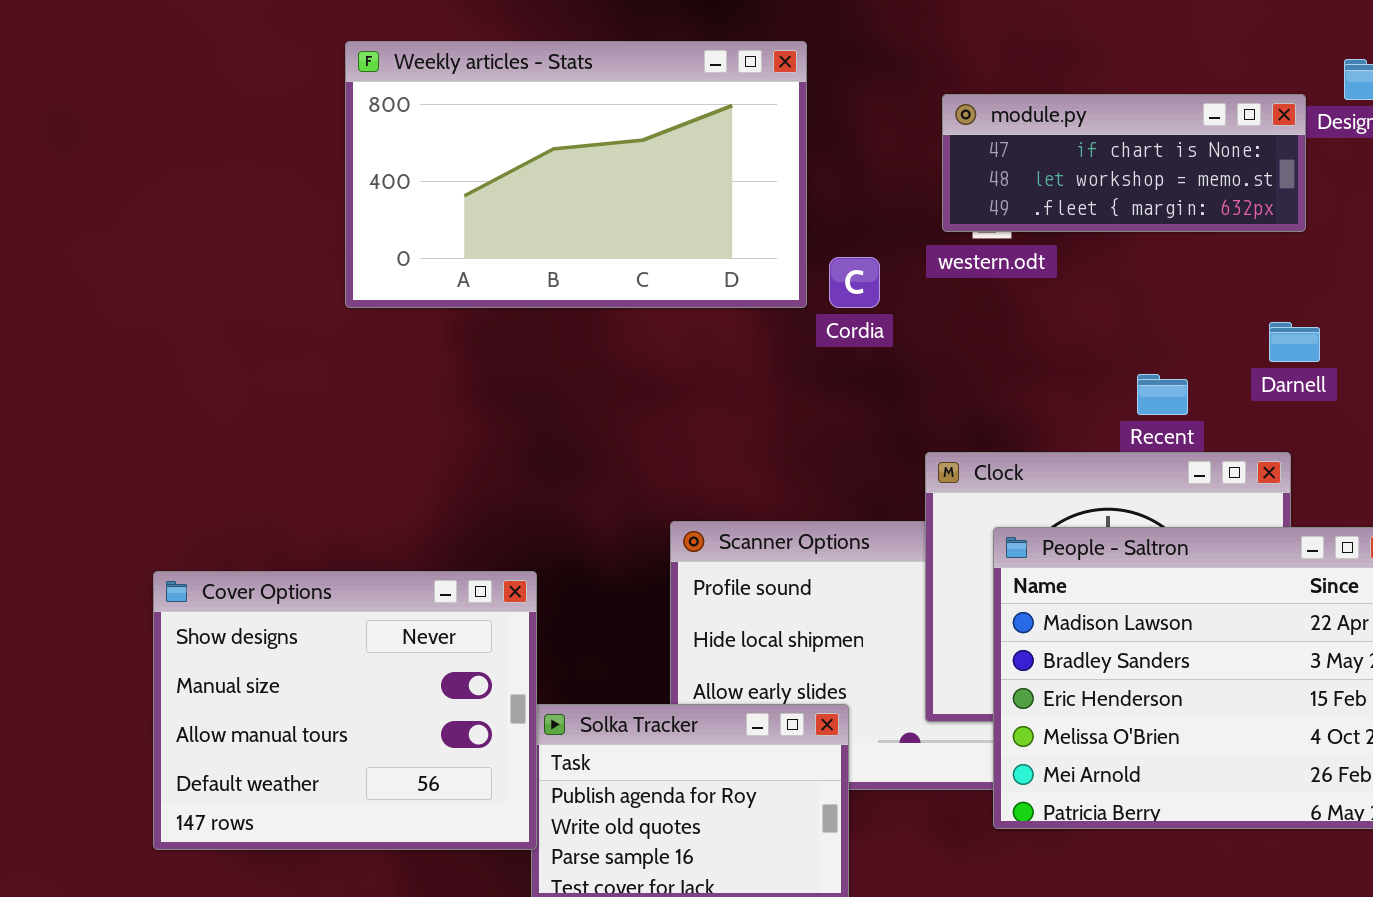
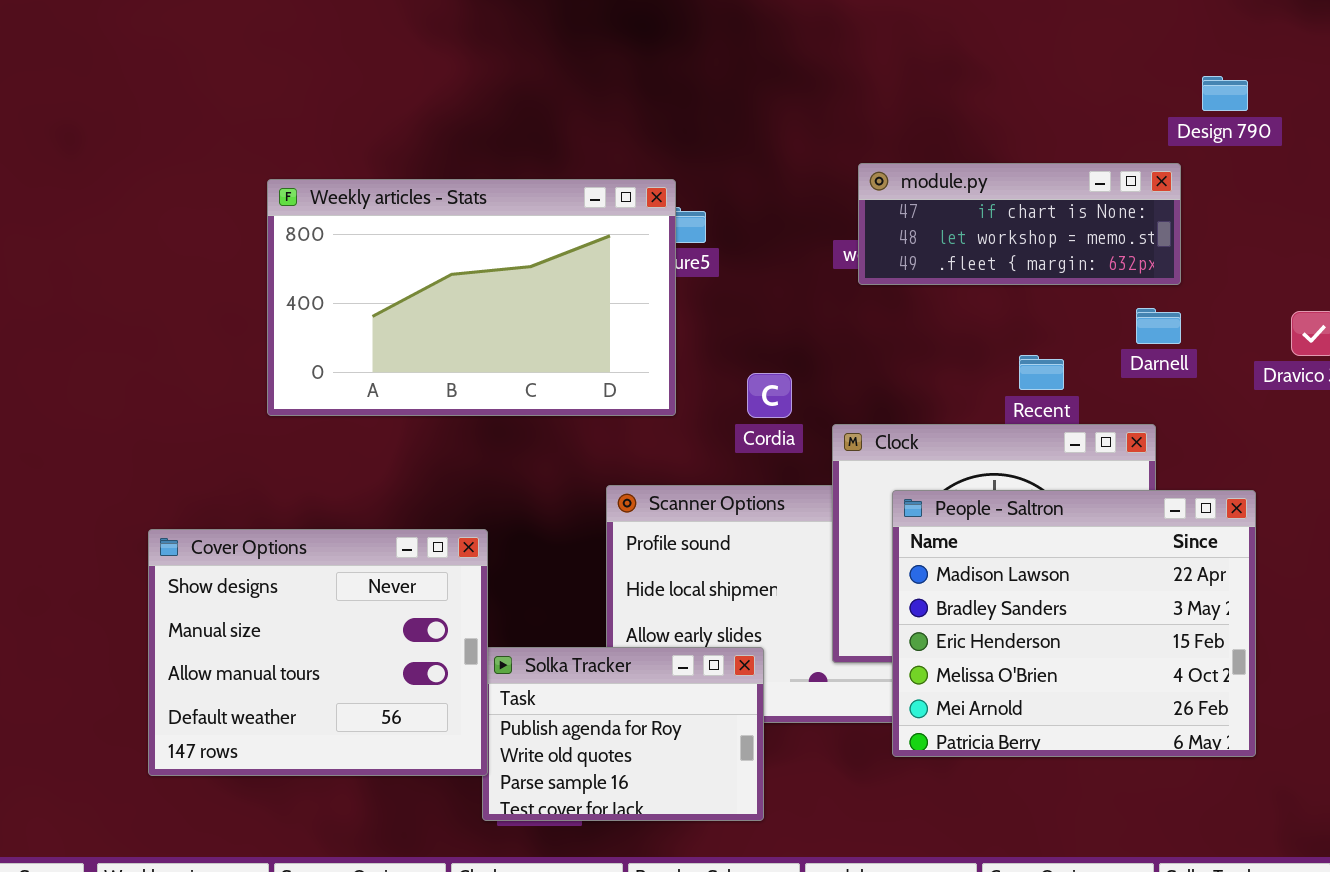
Weekly articles - Stats: [345,41,807,308] -> [267,179,676,416], moved
module.py: [942,94,1306,232] -> [858,163,1181,285], moved
Cordia: [829,257,880,308] -> [747,373,792,418], moved

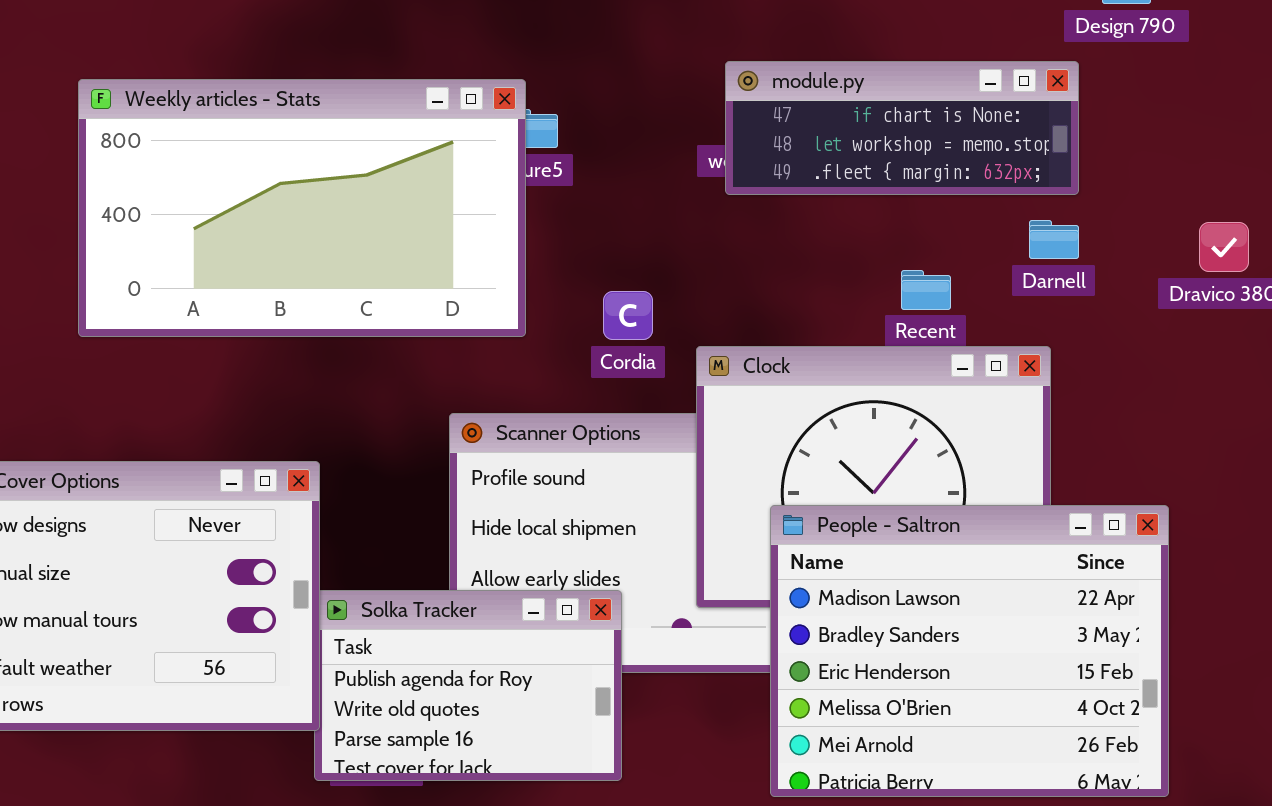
People - Saltron: [892,490,1256,757] -> [770,505,1169,797], moved

